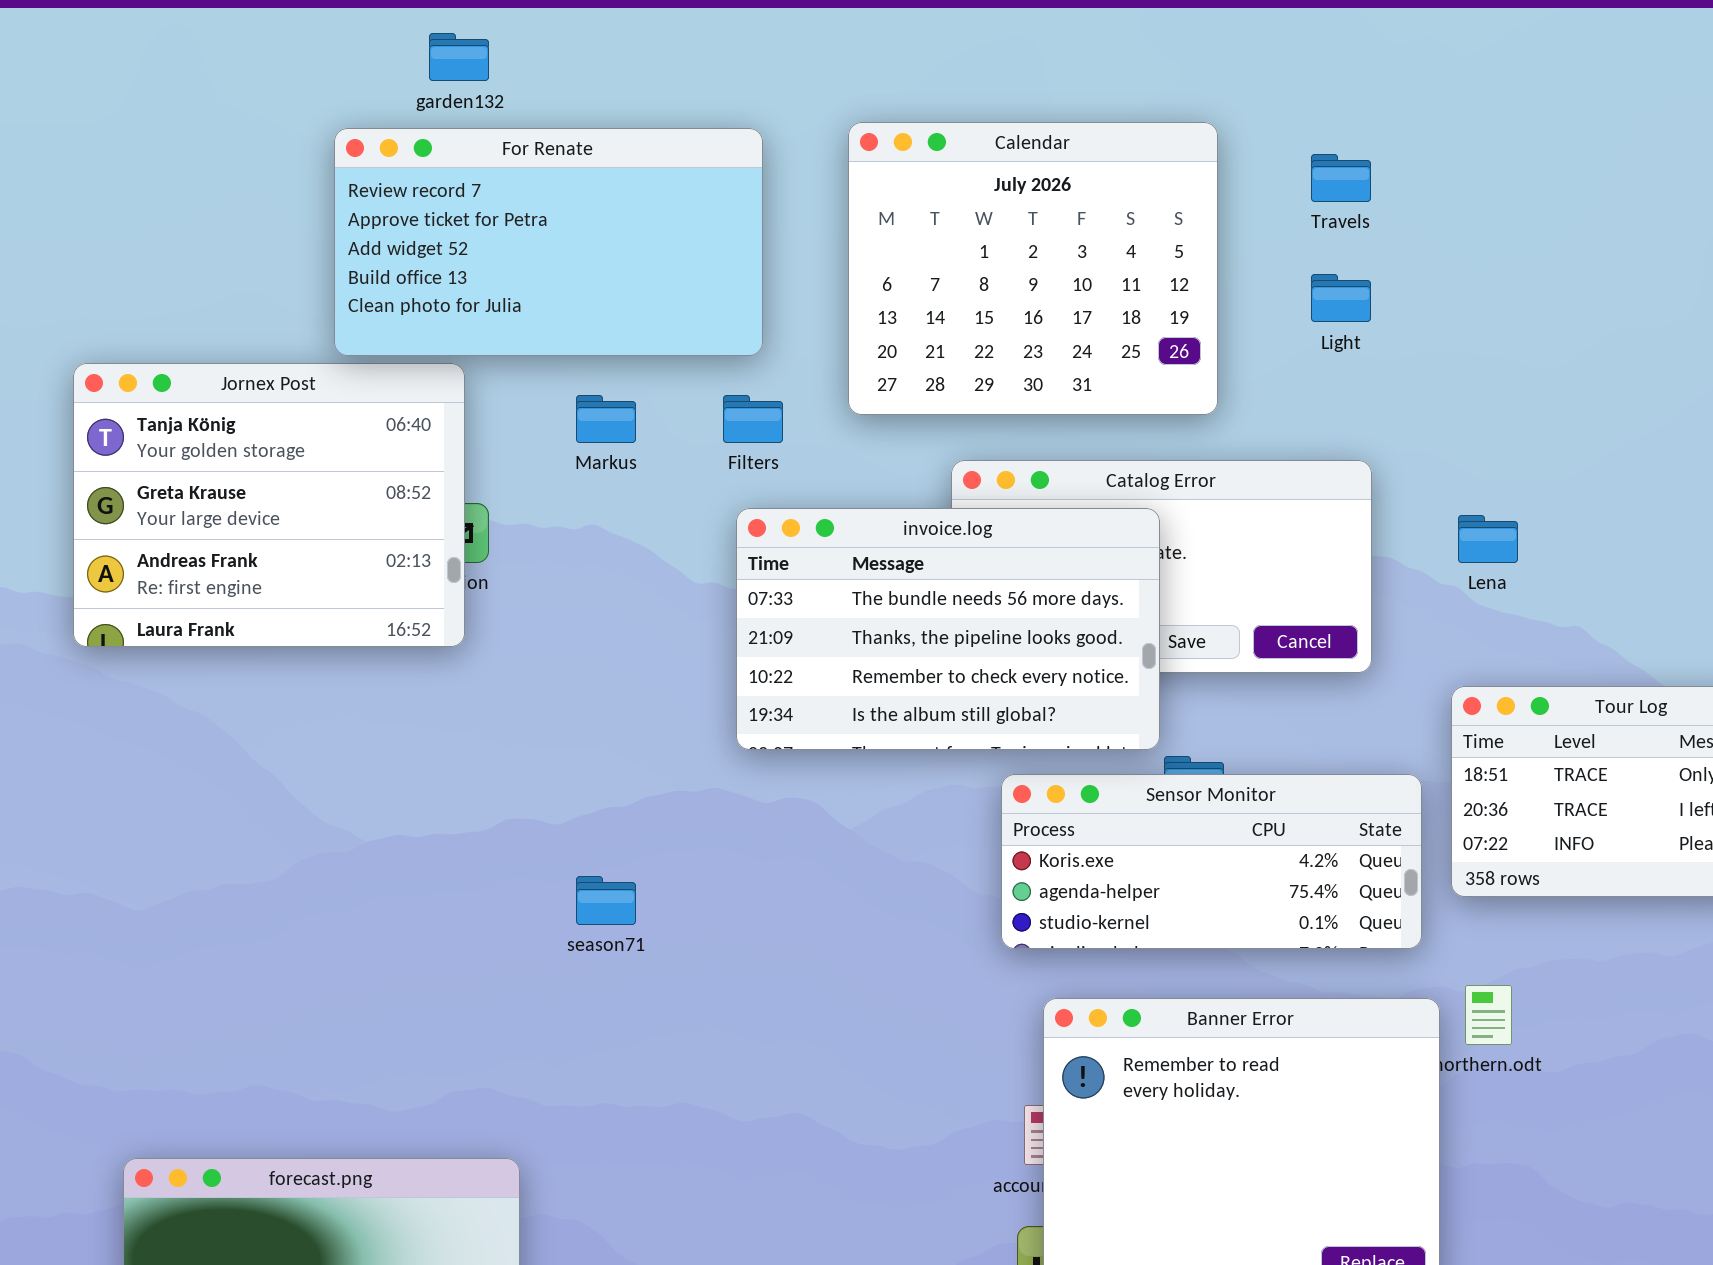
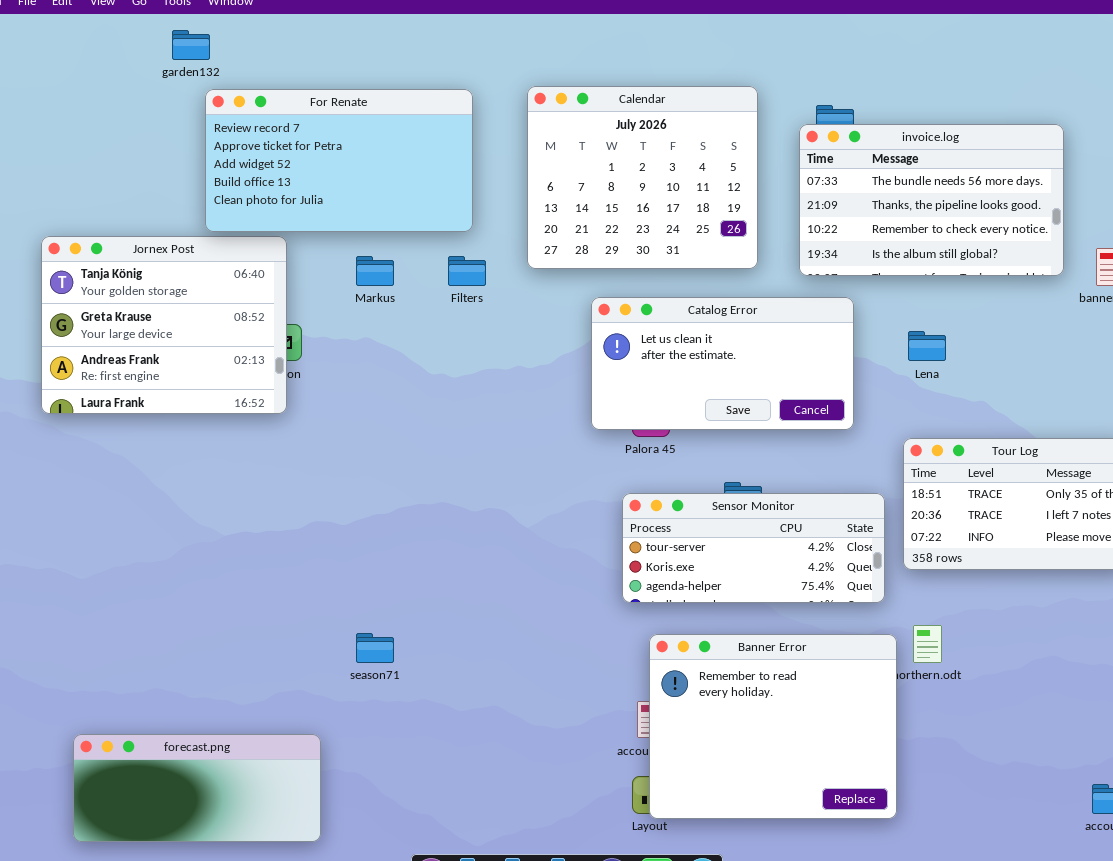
garden132: [429,33,489,81] -> [172,30,210,60], moved
invoice.log: [736,508,1160,750] -> [799,124,1064,276], moved
Sensor Monitor: [1001,774,1422,949] -> [622,493,885,603], scrolled up 1 row
season71: [576,876,636,925] -> [356,633,394,663], moved

